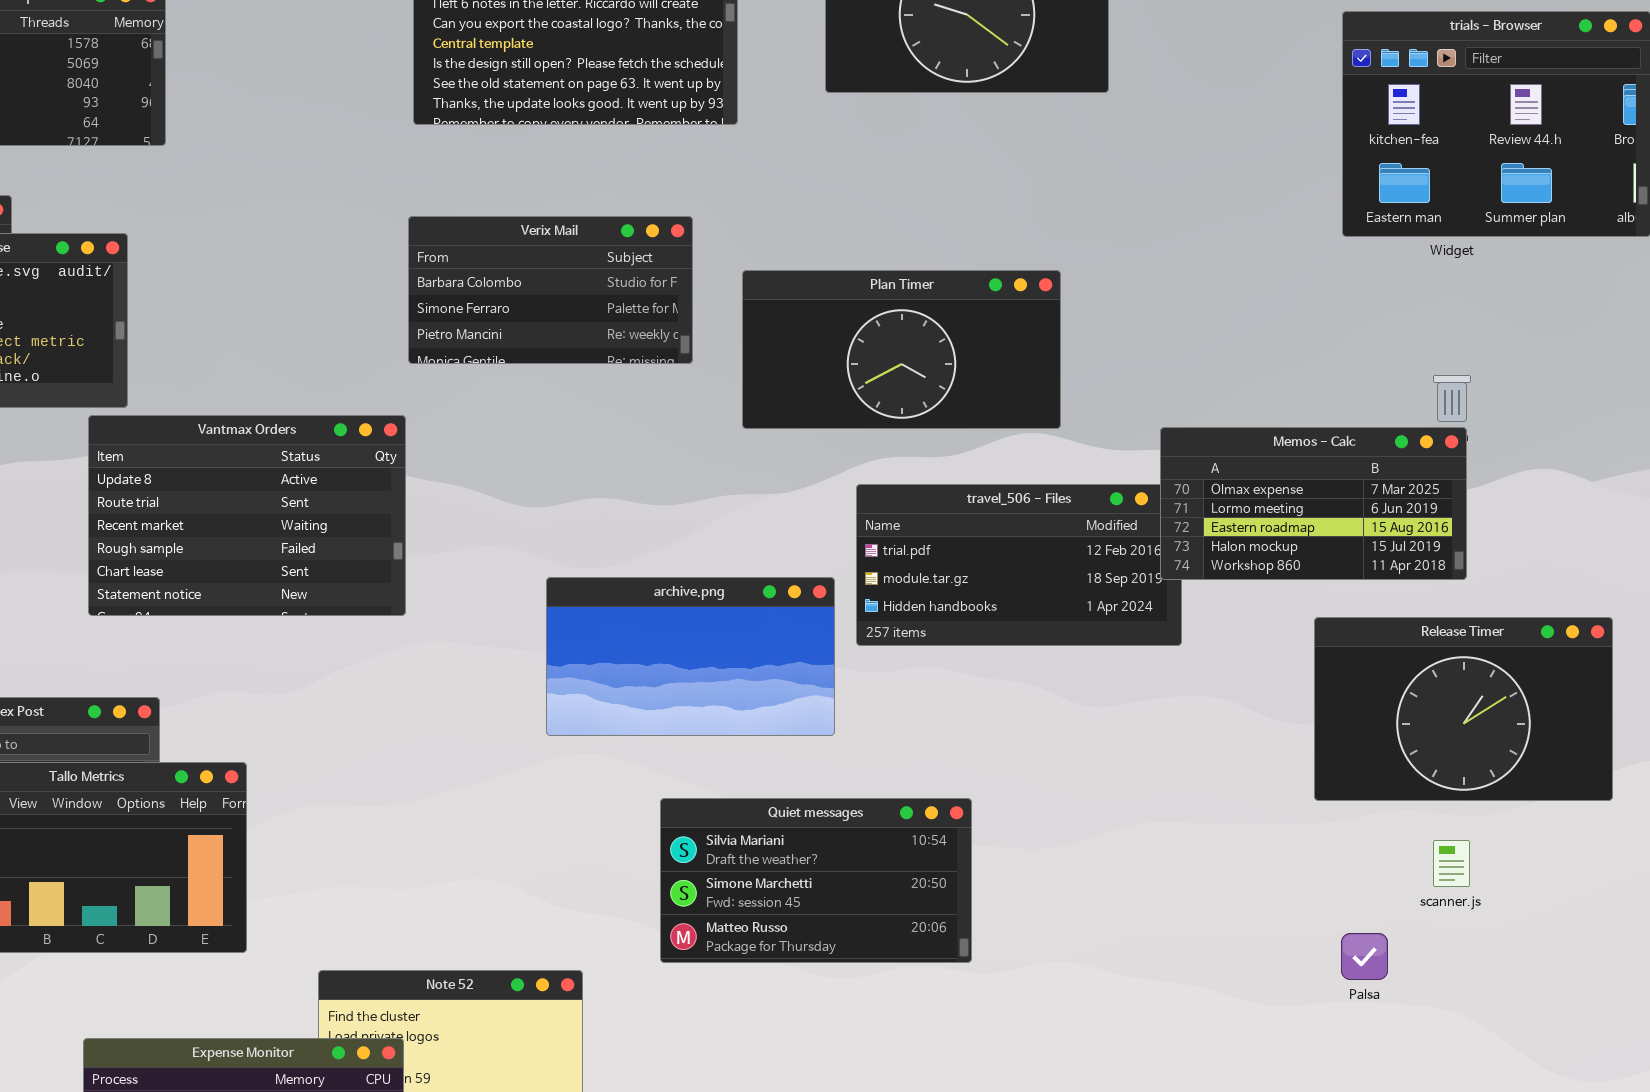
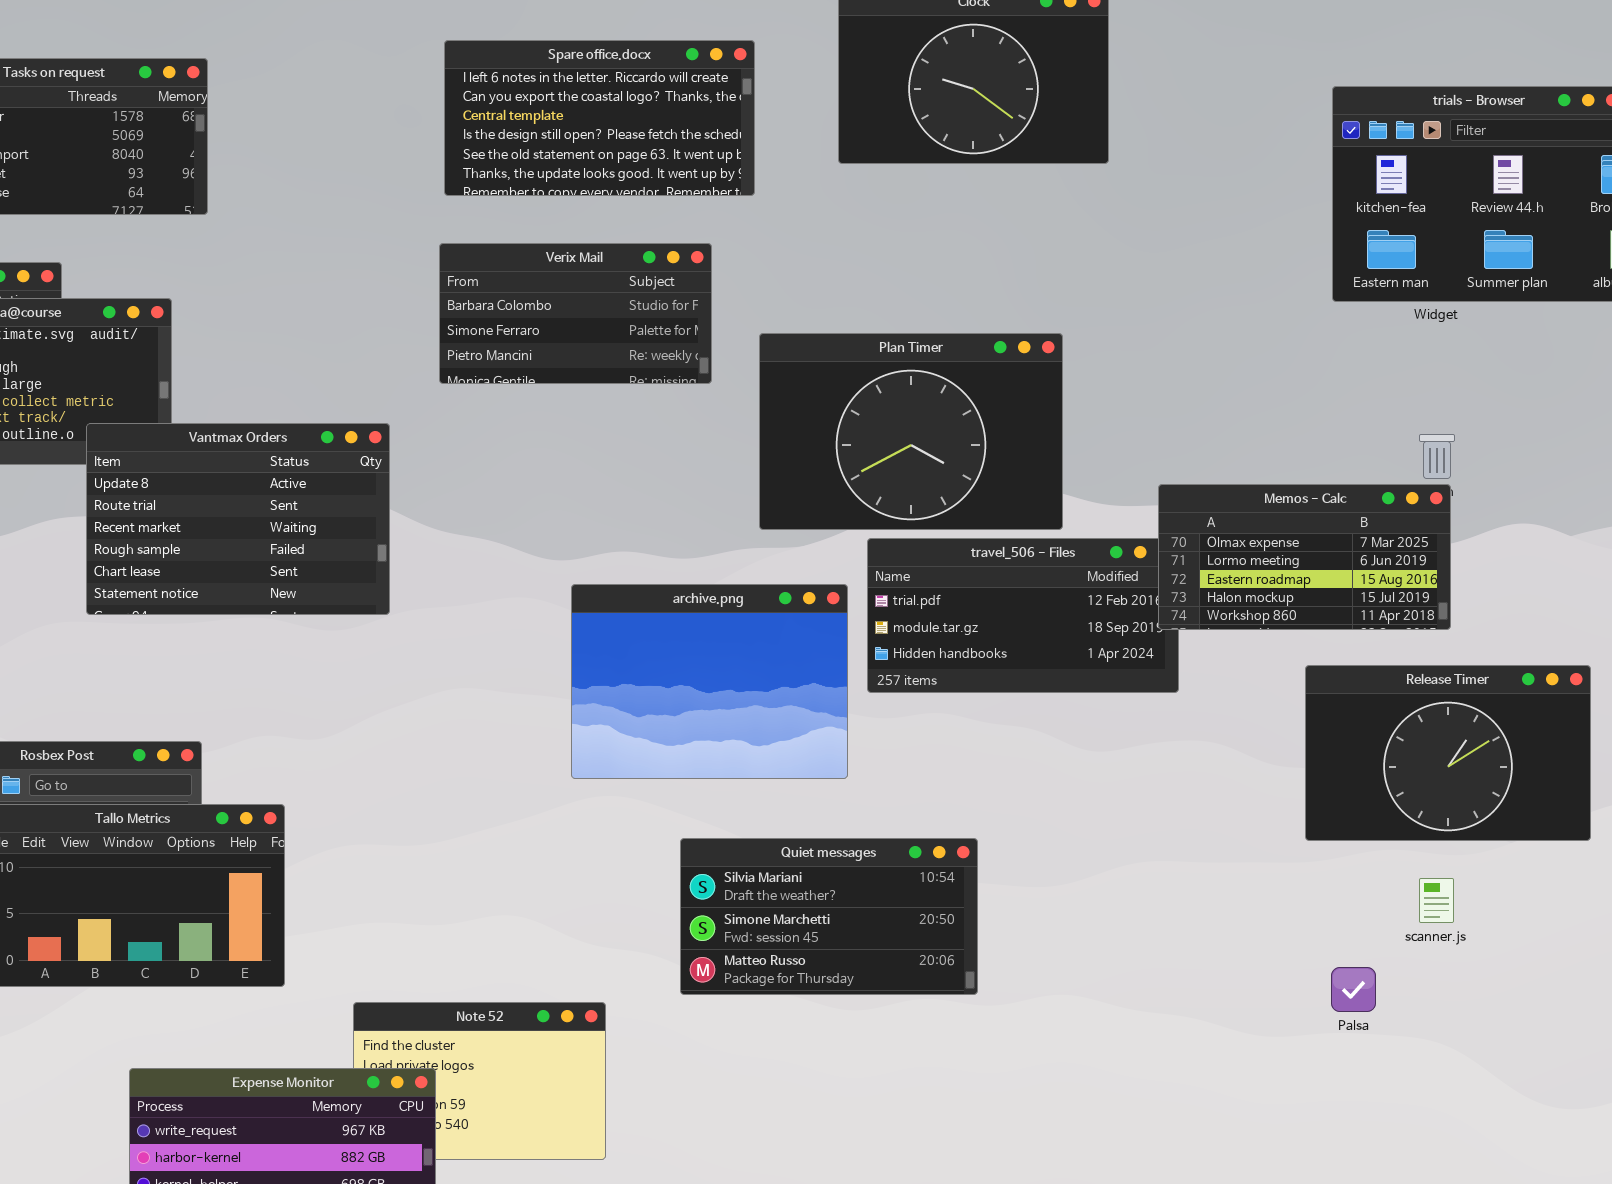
Verix Mail: [408,216,693,364] -> [439,243,712,384], moved
Plan Timer: [742,270,1061,429] -> [759,333,1063,530], resized
Vantmax Orders: [88,415,406,616] -> [86,423,390,615], moved
archive.png: [546,577,835,736] -> [571,584,848,779], resized

